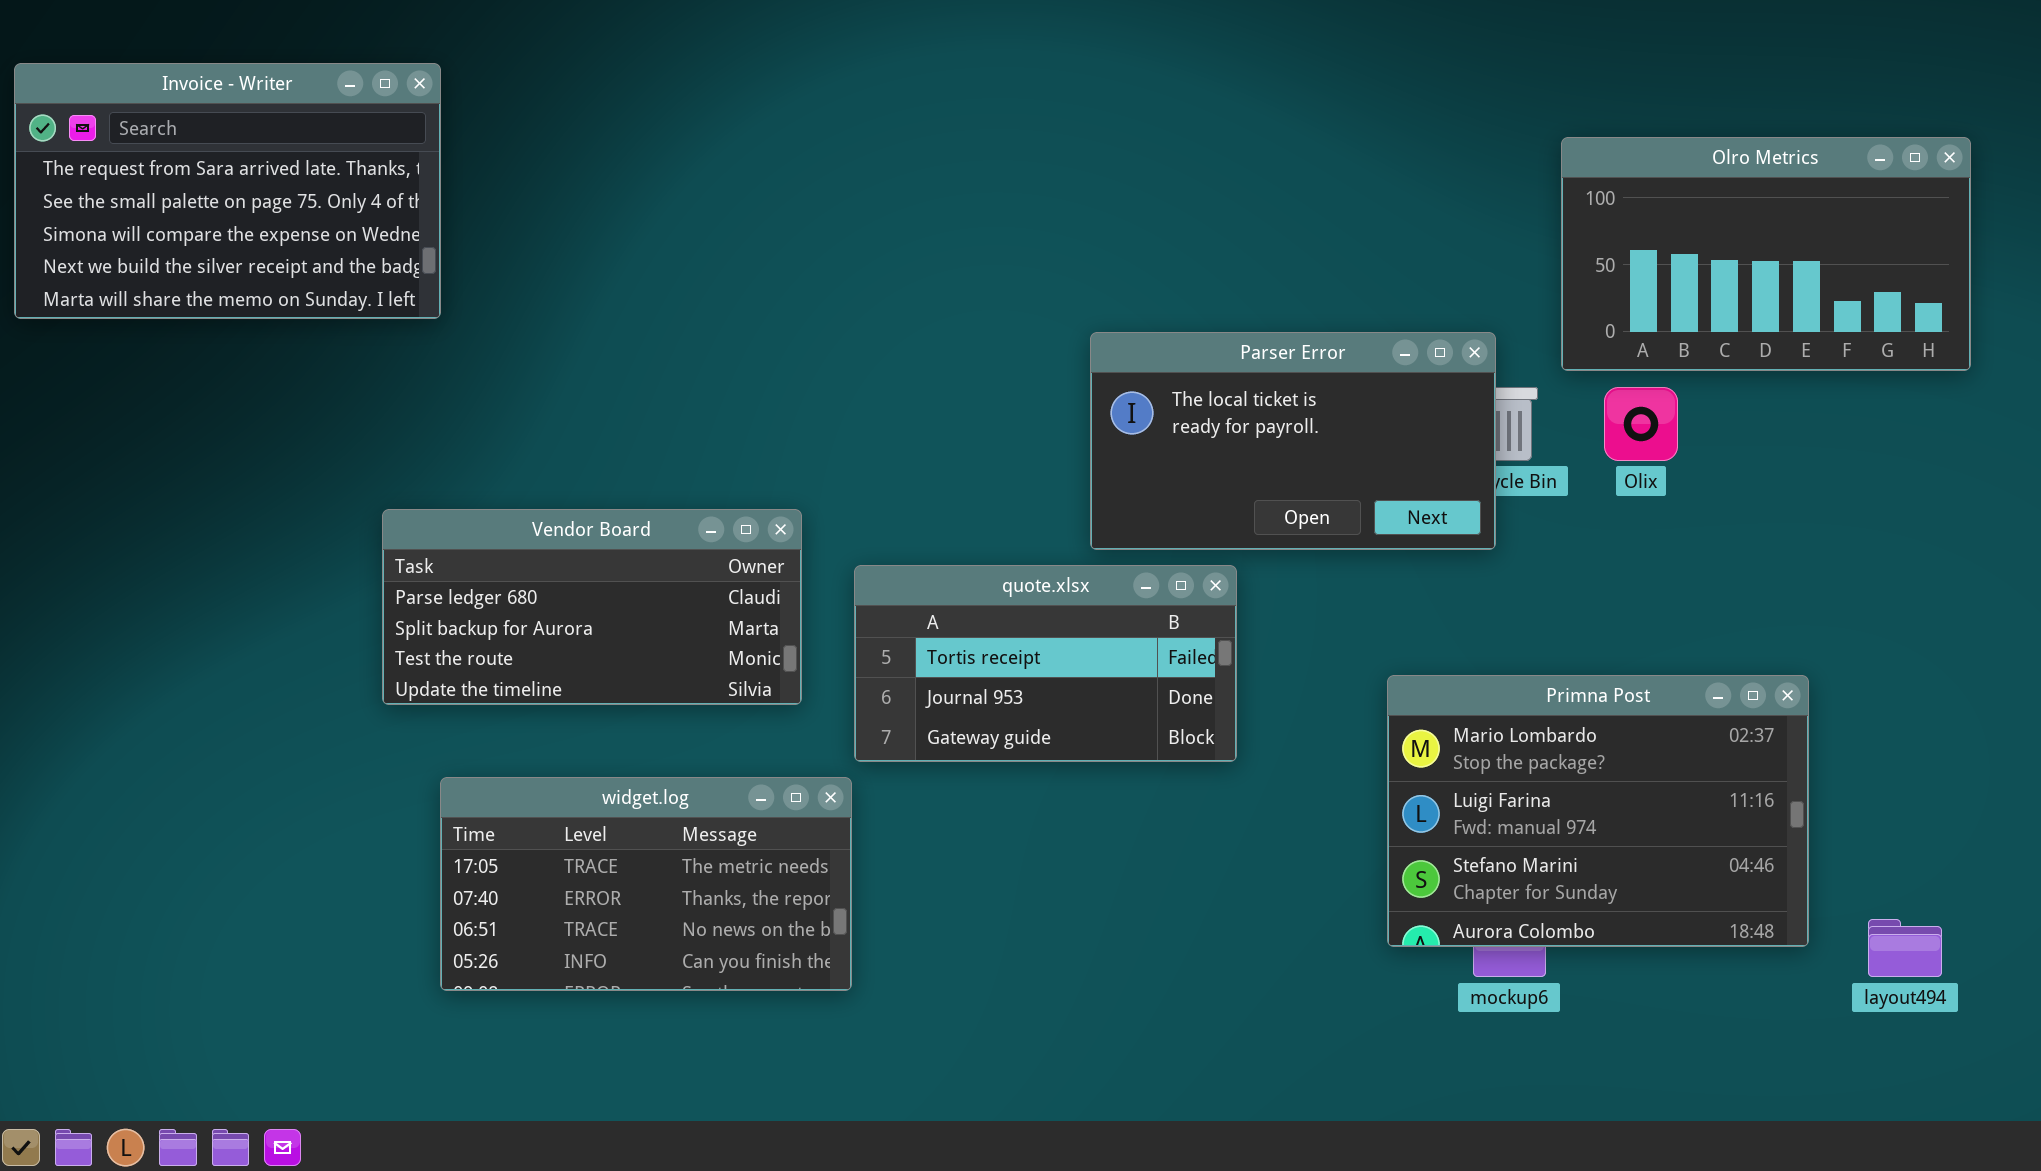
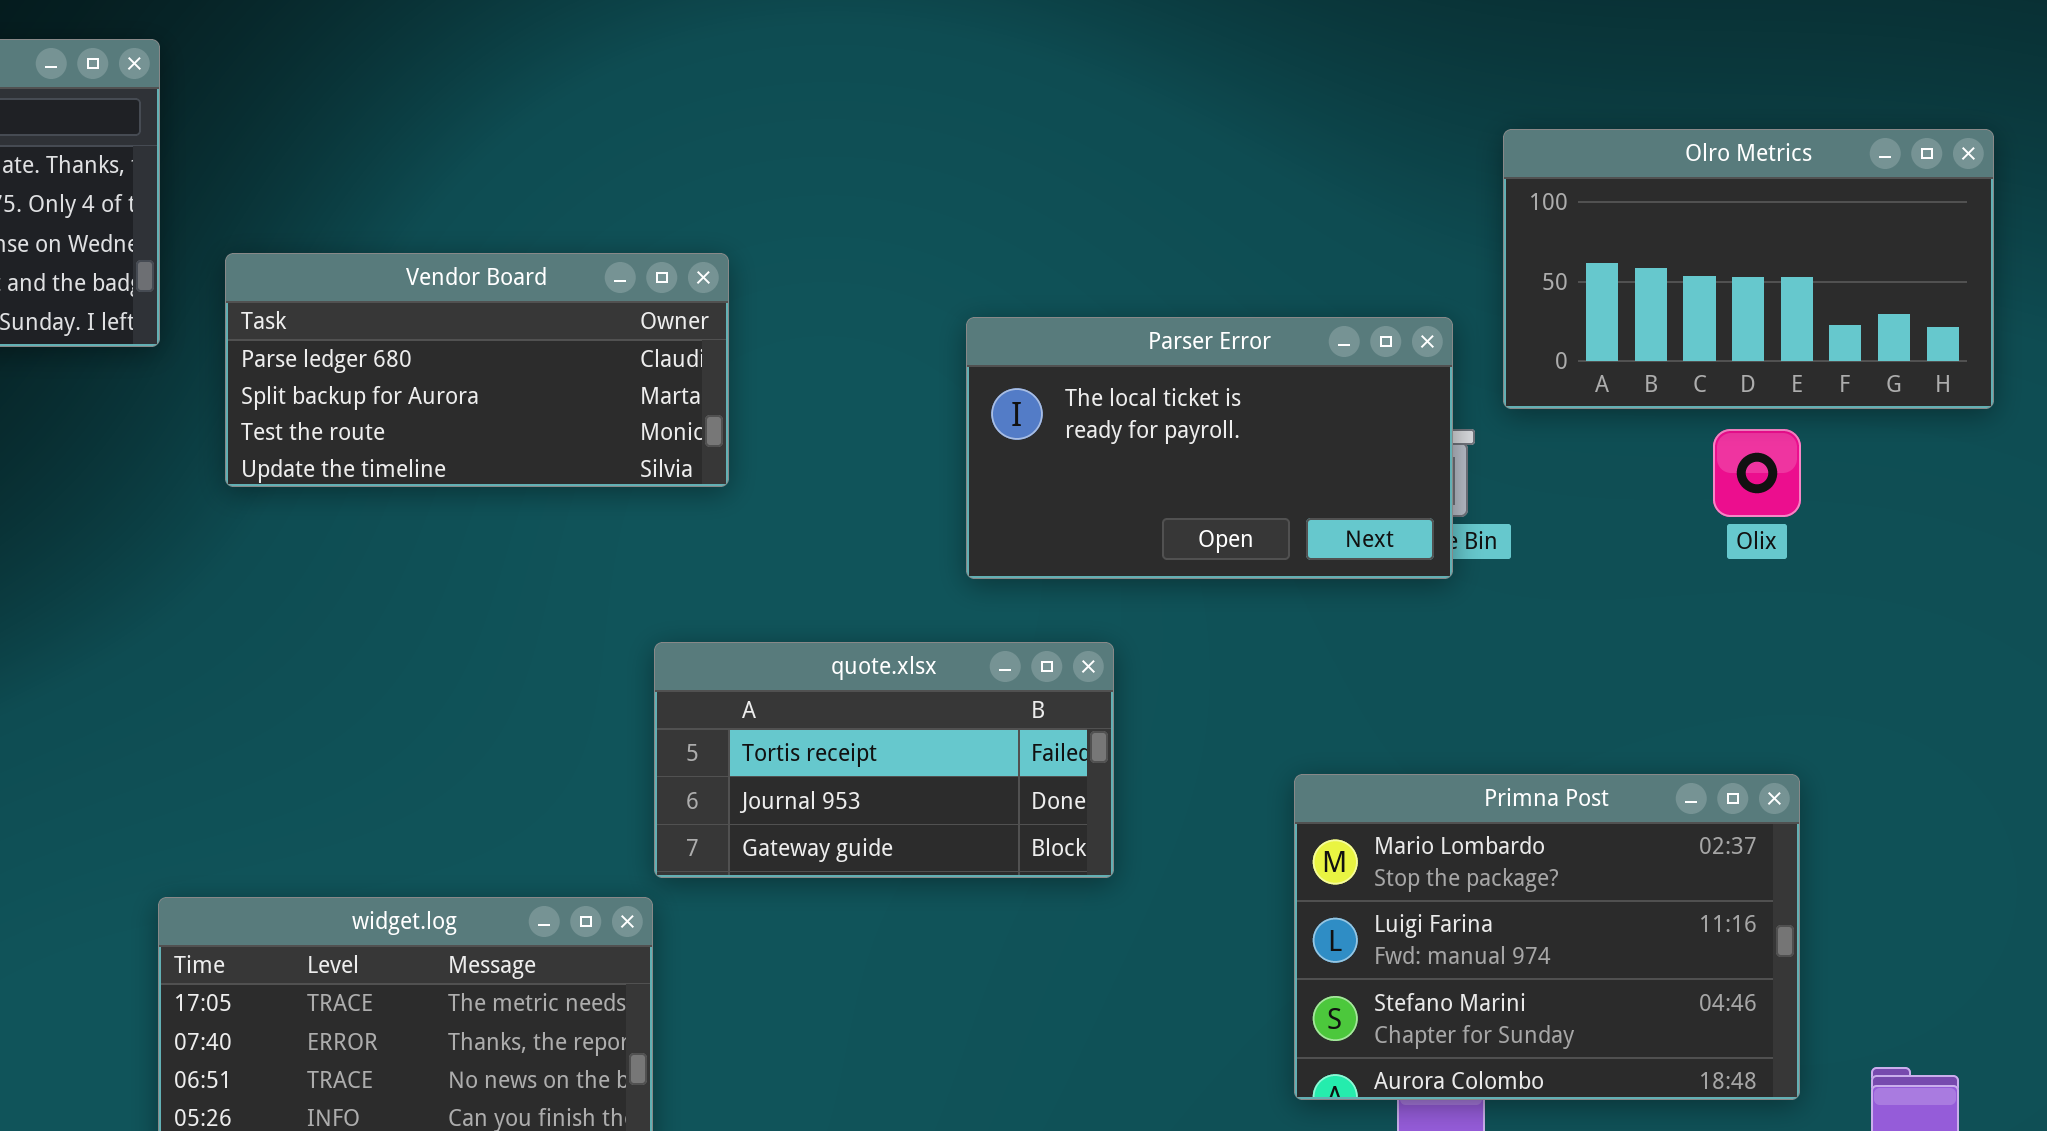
Parser Error: [1090,332,1496,550] -> [966,317,1453,579], moved
Olix: [1604,387,1678,461] -> [1713,429,1801,517], moved
Vendor Board: [382,509,802,705] -> [225,253,729,487], moved

